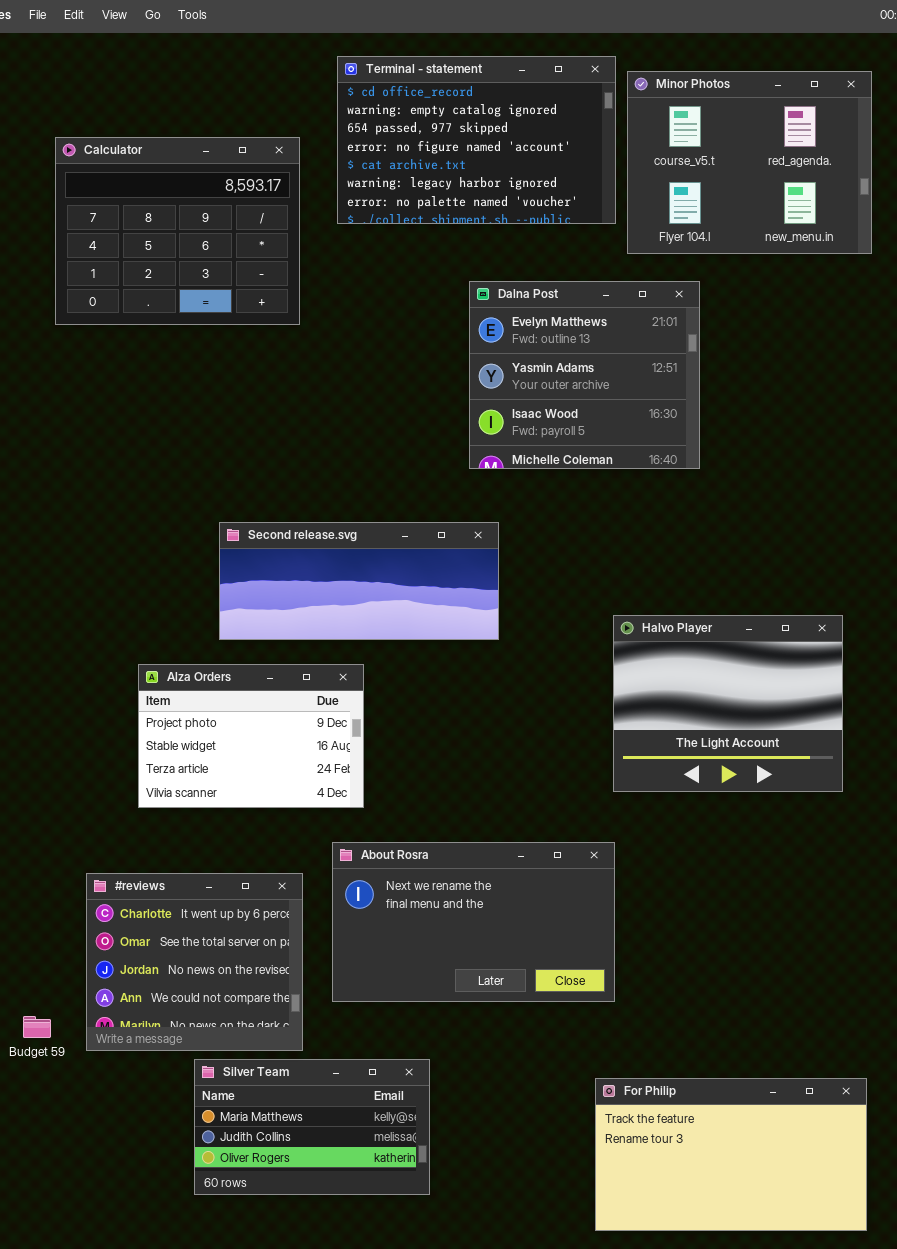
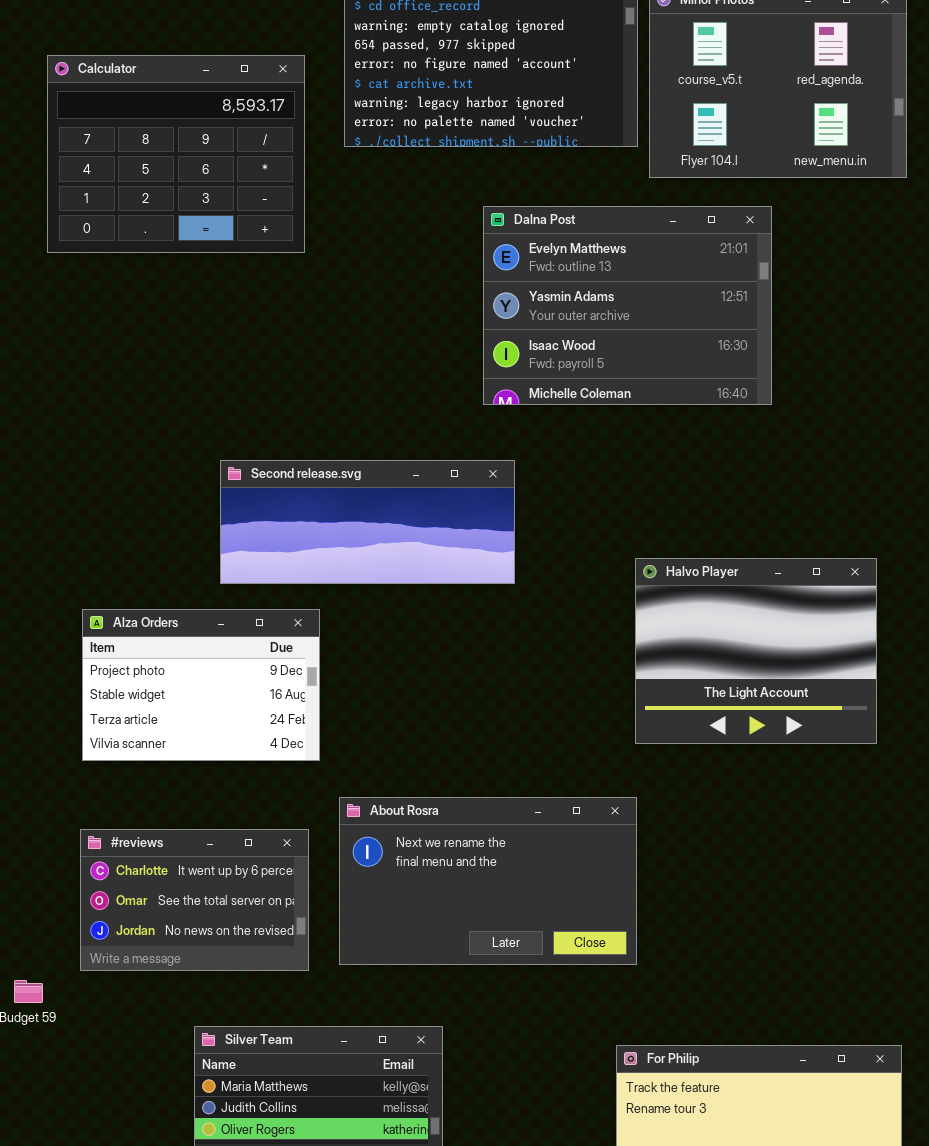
Dalna Post: [469,281,700,469] -> [483,206,772,405], resized
Alza Orders: [138,664,364,808] -> [82,609,320,761], moved
#reviews: [86,873,303,1051] -> [80,829,309,971], resized

